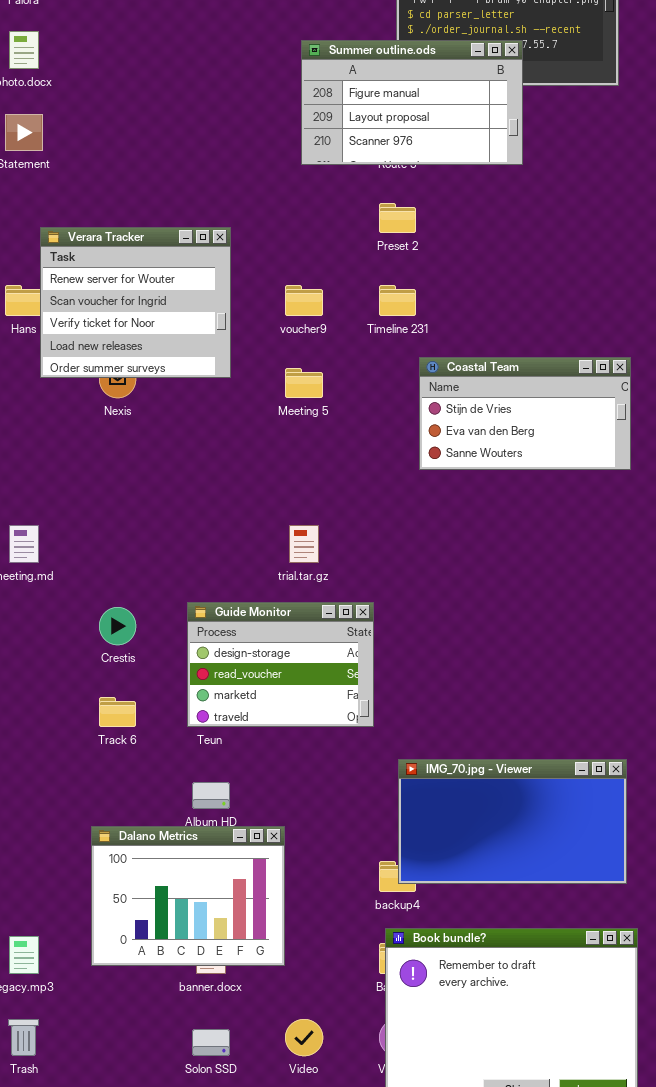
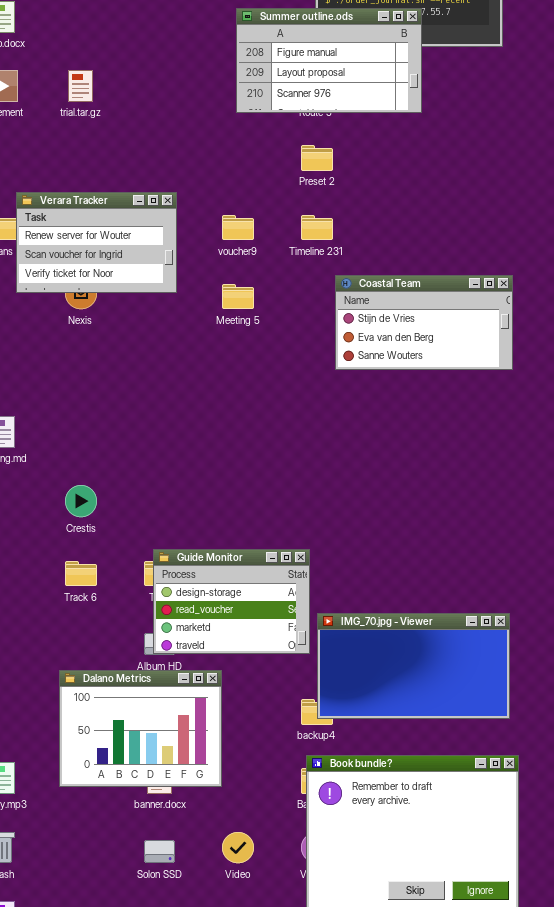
Verara Tracker: [40,227,231,378] -> [16,192,177,293], resized
trial.tar.gz: [289,525,319,563] -> [68,70,93,102], moved
Guide Monitor: [187,602,374,727] -> [153,549,310,654], moved

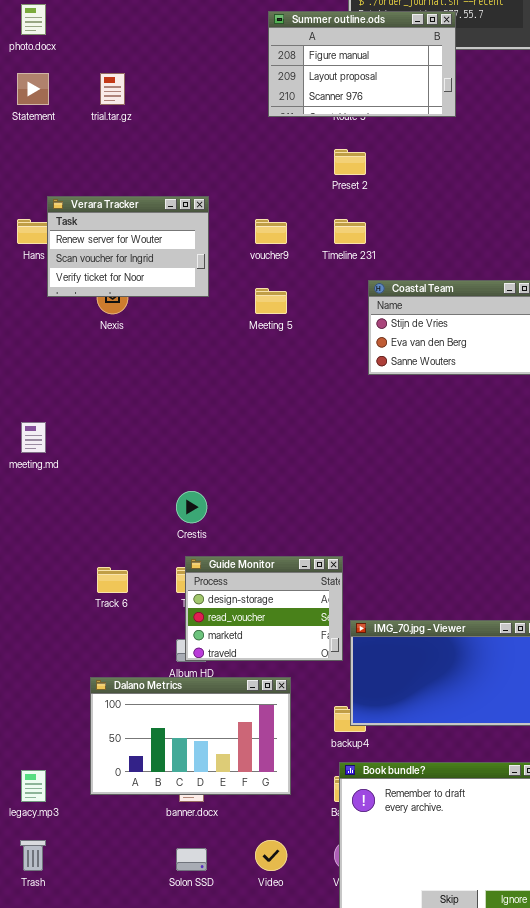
Crestis: [65,485,97,517] -> [176,491,207,523], moved
Dalano Metrics: [59,670,222,787] -> [90,677,291,795], resized

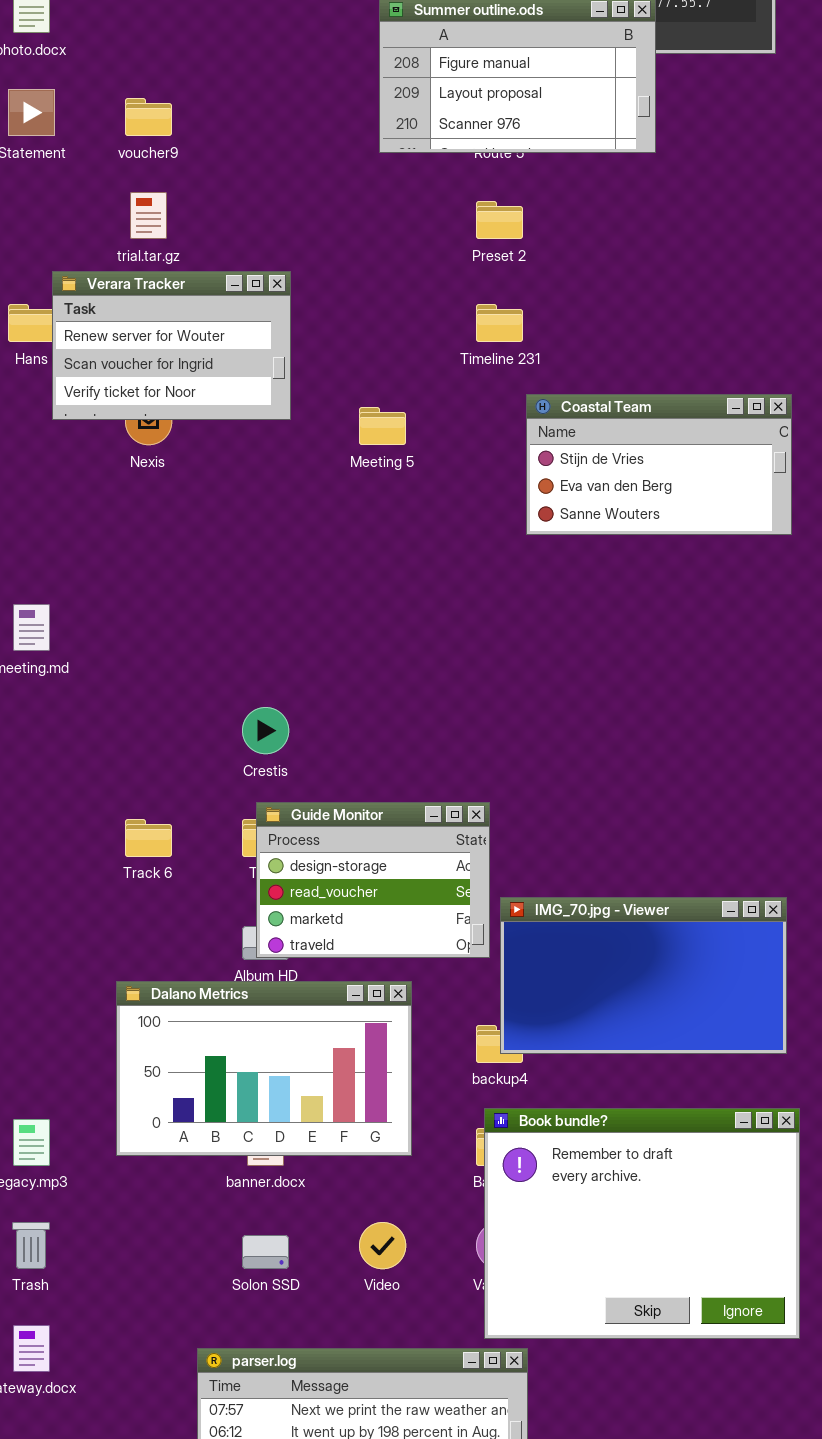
trial.tar.gz: [100,73,125,105] -> [130,192,167,239], moved
voucher9: [255,219,287,244] -> [125,98,172,136], moved

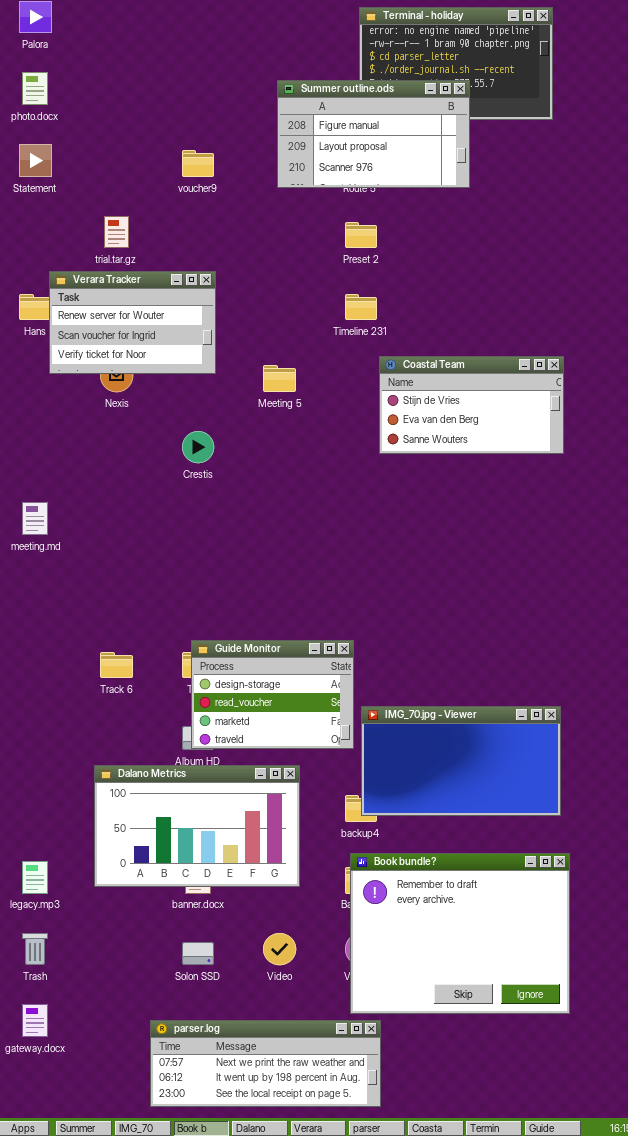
voucher9: [125,98,172,136] -> [182,150,214,177], moved
Crestis: [242,707,289,754] -> [182,431,214,463], moved

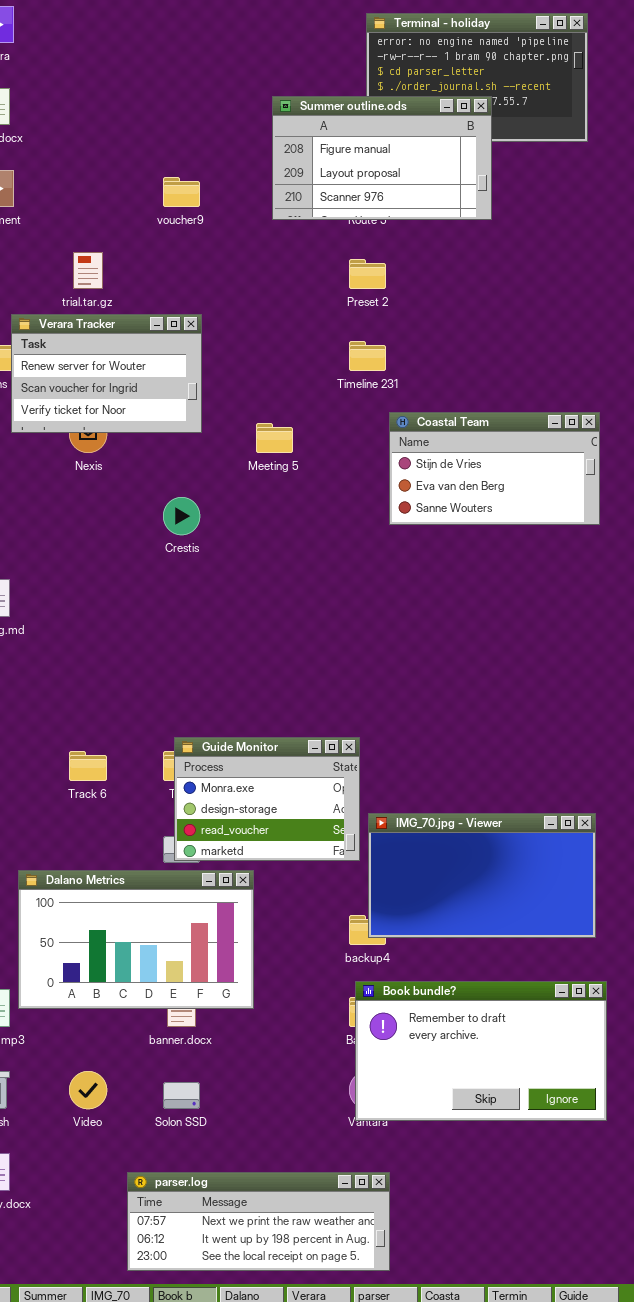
Guide Monitor: [191,640,354,749] -> [174,737,360,861], scrolled up 1 row
Dalano Metrics: [94,765,300,887] -> [18,870,254,1009], moved
Book bundle?: [350,853,570,1014] -> [355,981,607,1121], resized
Video: [263,933,296,965] -> [69,1071,107,1109], moved

